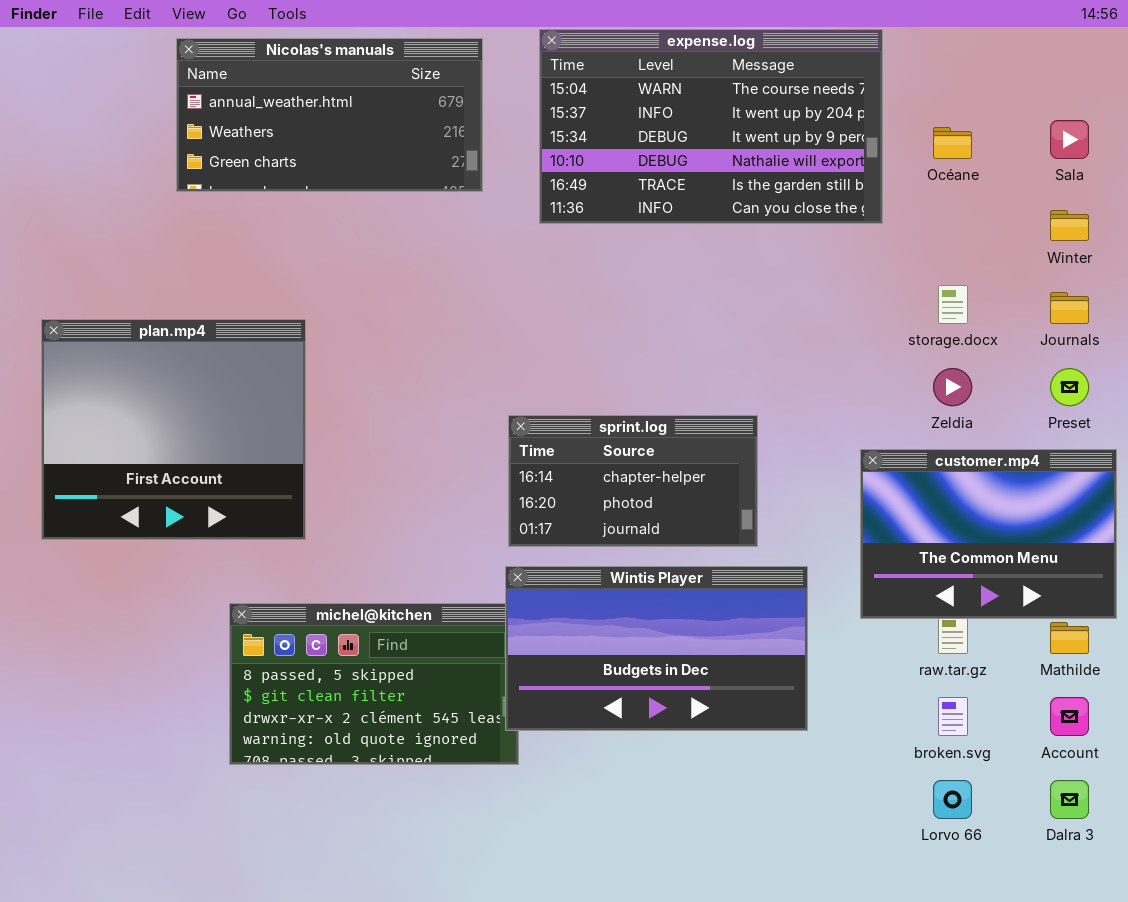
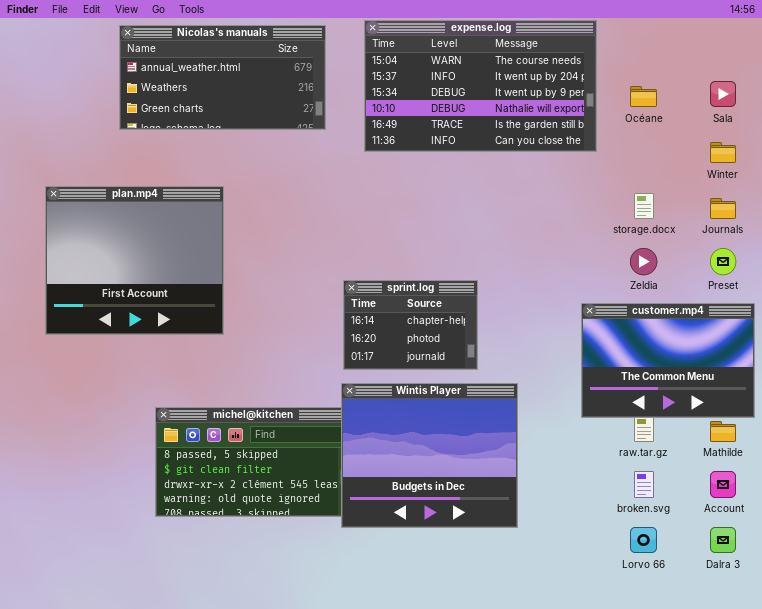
plan.mp4: [41,319,306,540] -> [45,186,224,335], moved
sprint.log: [508,415,758,547] -> [343,280,478,370], resized
Wintis Player: [505,566,808,731] -> [341,383,518,528], resized

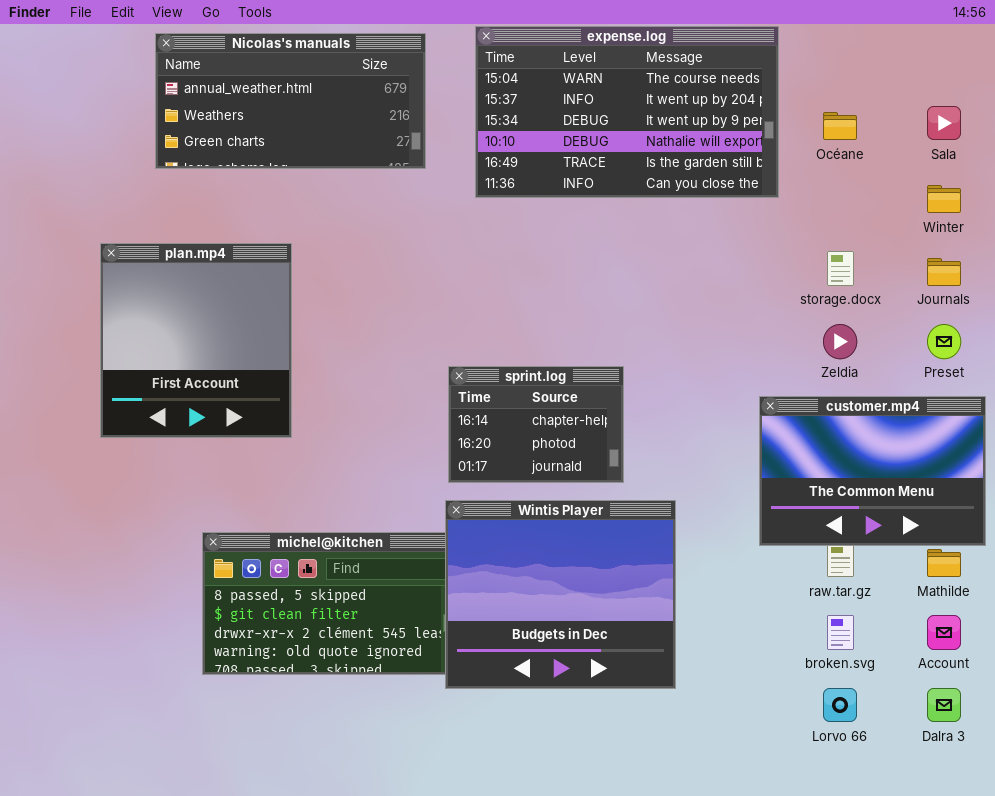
plan.mp4: [45,186,224,335] -> [100,243,292,438], resized

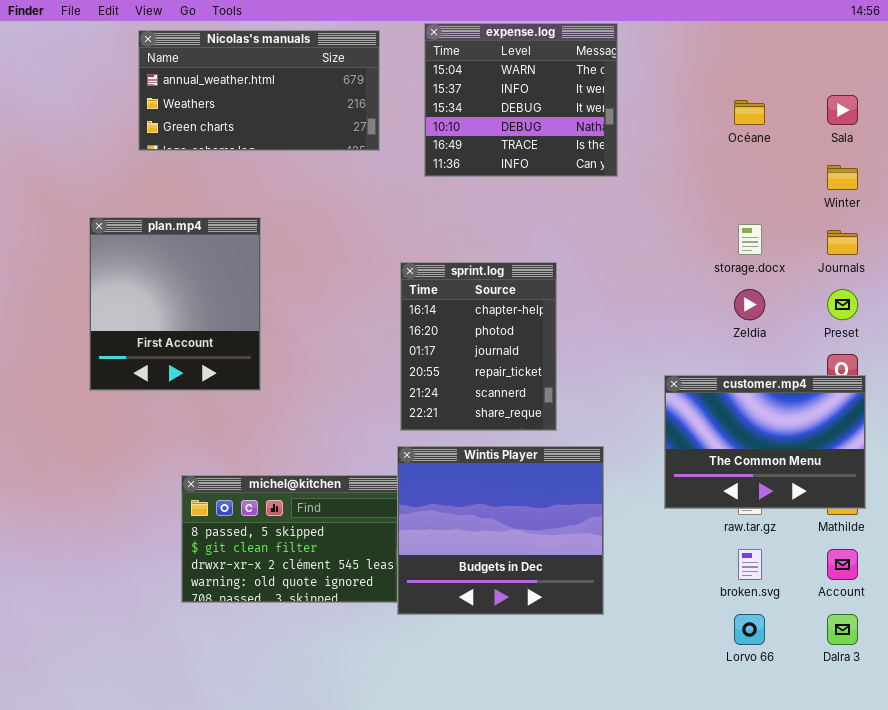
expense.log: [475,26,779,198] -> [424,23,618,177], resized
sprint.log: [448,366,624,483] -> [400,262,557,431], resized
customer.mp4: [759,396,986,546] -> [664,375,866,509], moved

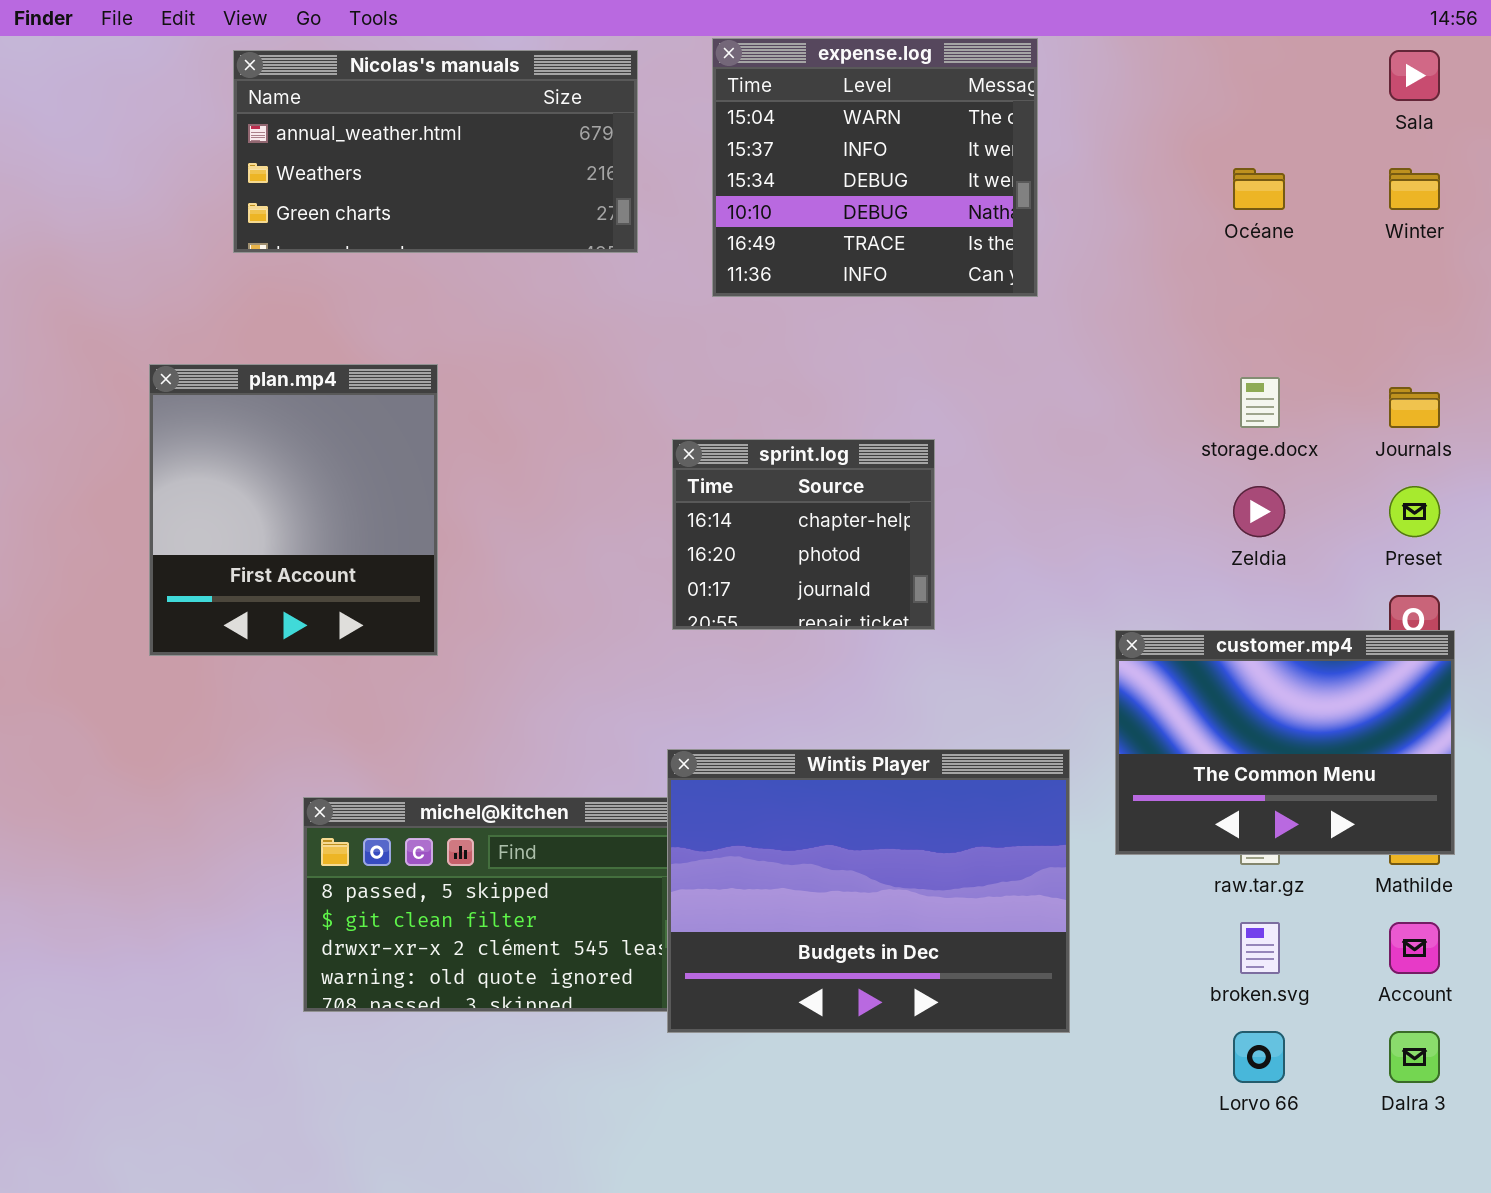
Sala: [827,95,858,125] -> [1389,50,1440,101], moved
Winter: [827,165,858,190] -> [1389,168,1440,210], moved
sprint.log: [400,262,557,431] -> [672,439,935,630], resized
Wintis Player: [397,446,604,615] -> [667,749,1070,1033], resized

